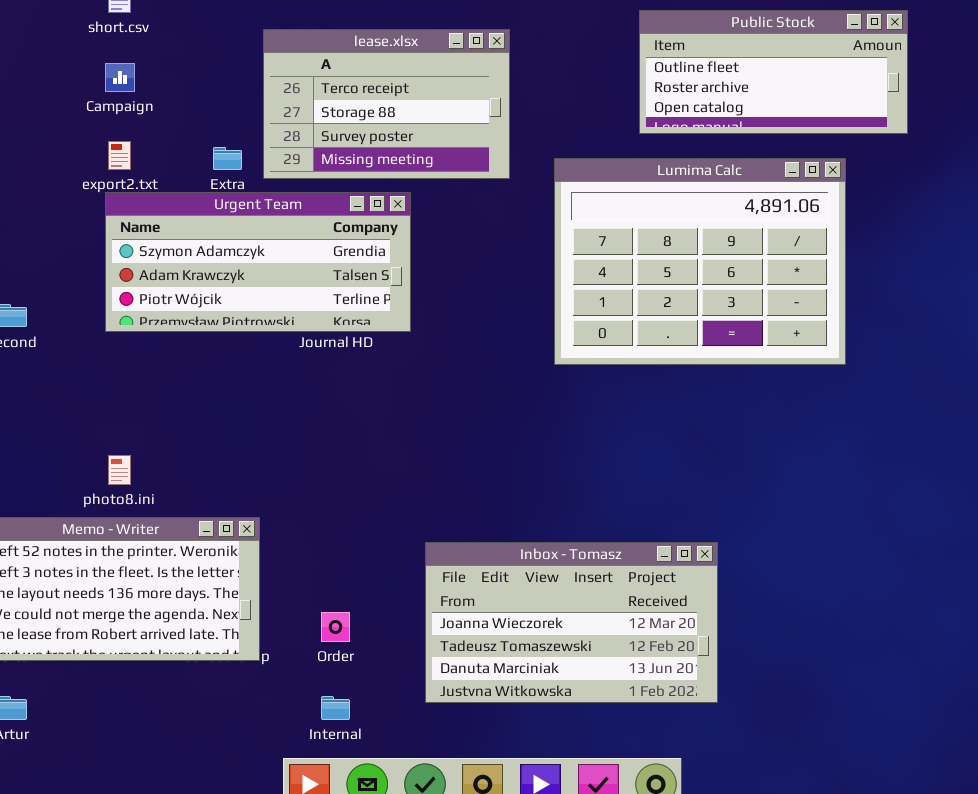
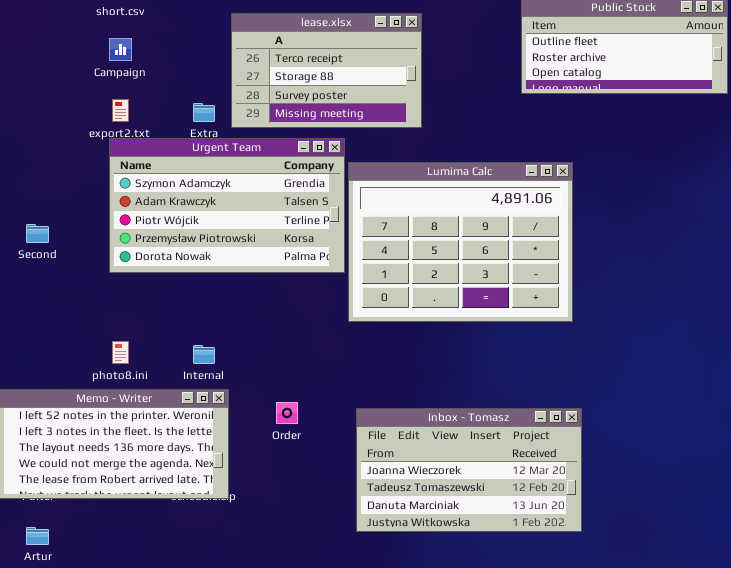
Lumima Calc: [554,158,846,365] -> [348,162,573,322], moved
Urgent Team: [105,192,411,332] -> [109,138,345,273], resized
Order: [321,612,350,642] -> [276,402,298,424], moved
Internal: [321,696,350,720] -> [193,345,215,364], moved

